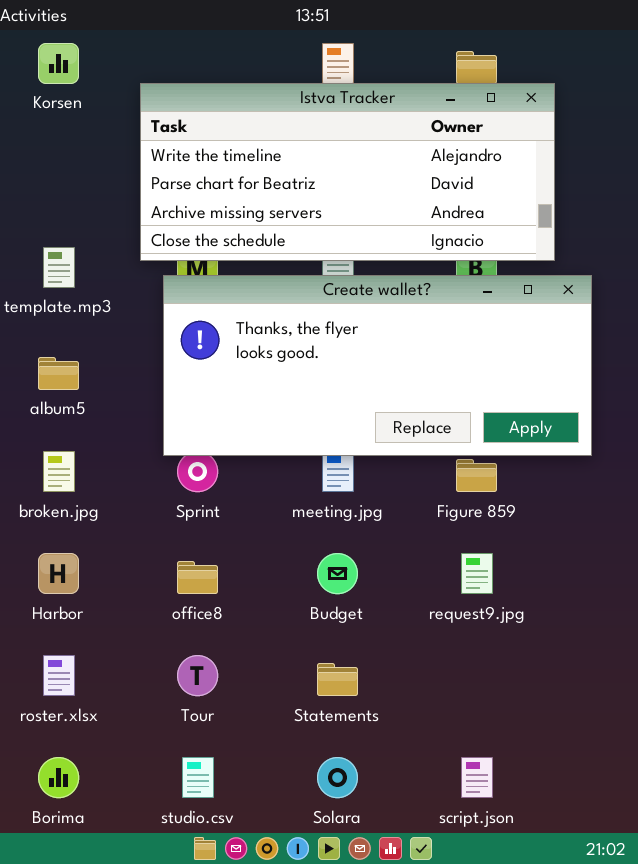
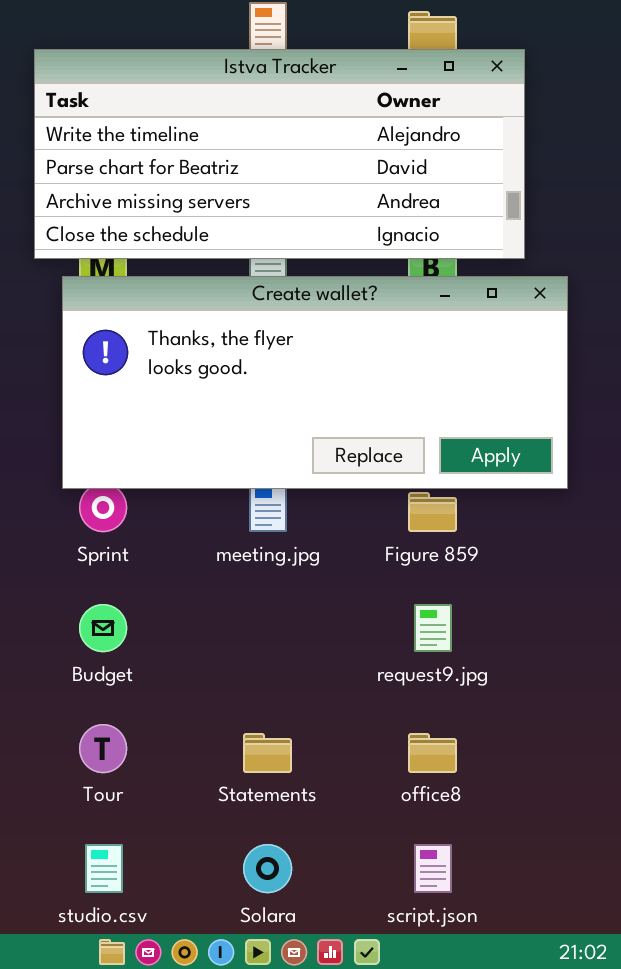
Budget: [317,553,358,594] -> [79,604,127,652], moved
office8: [177,561,218,594] -> [408,733,457,773], moved

